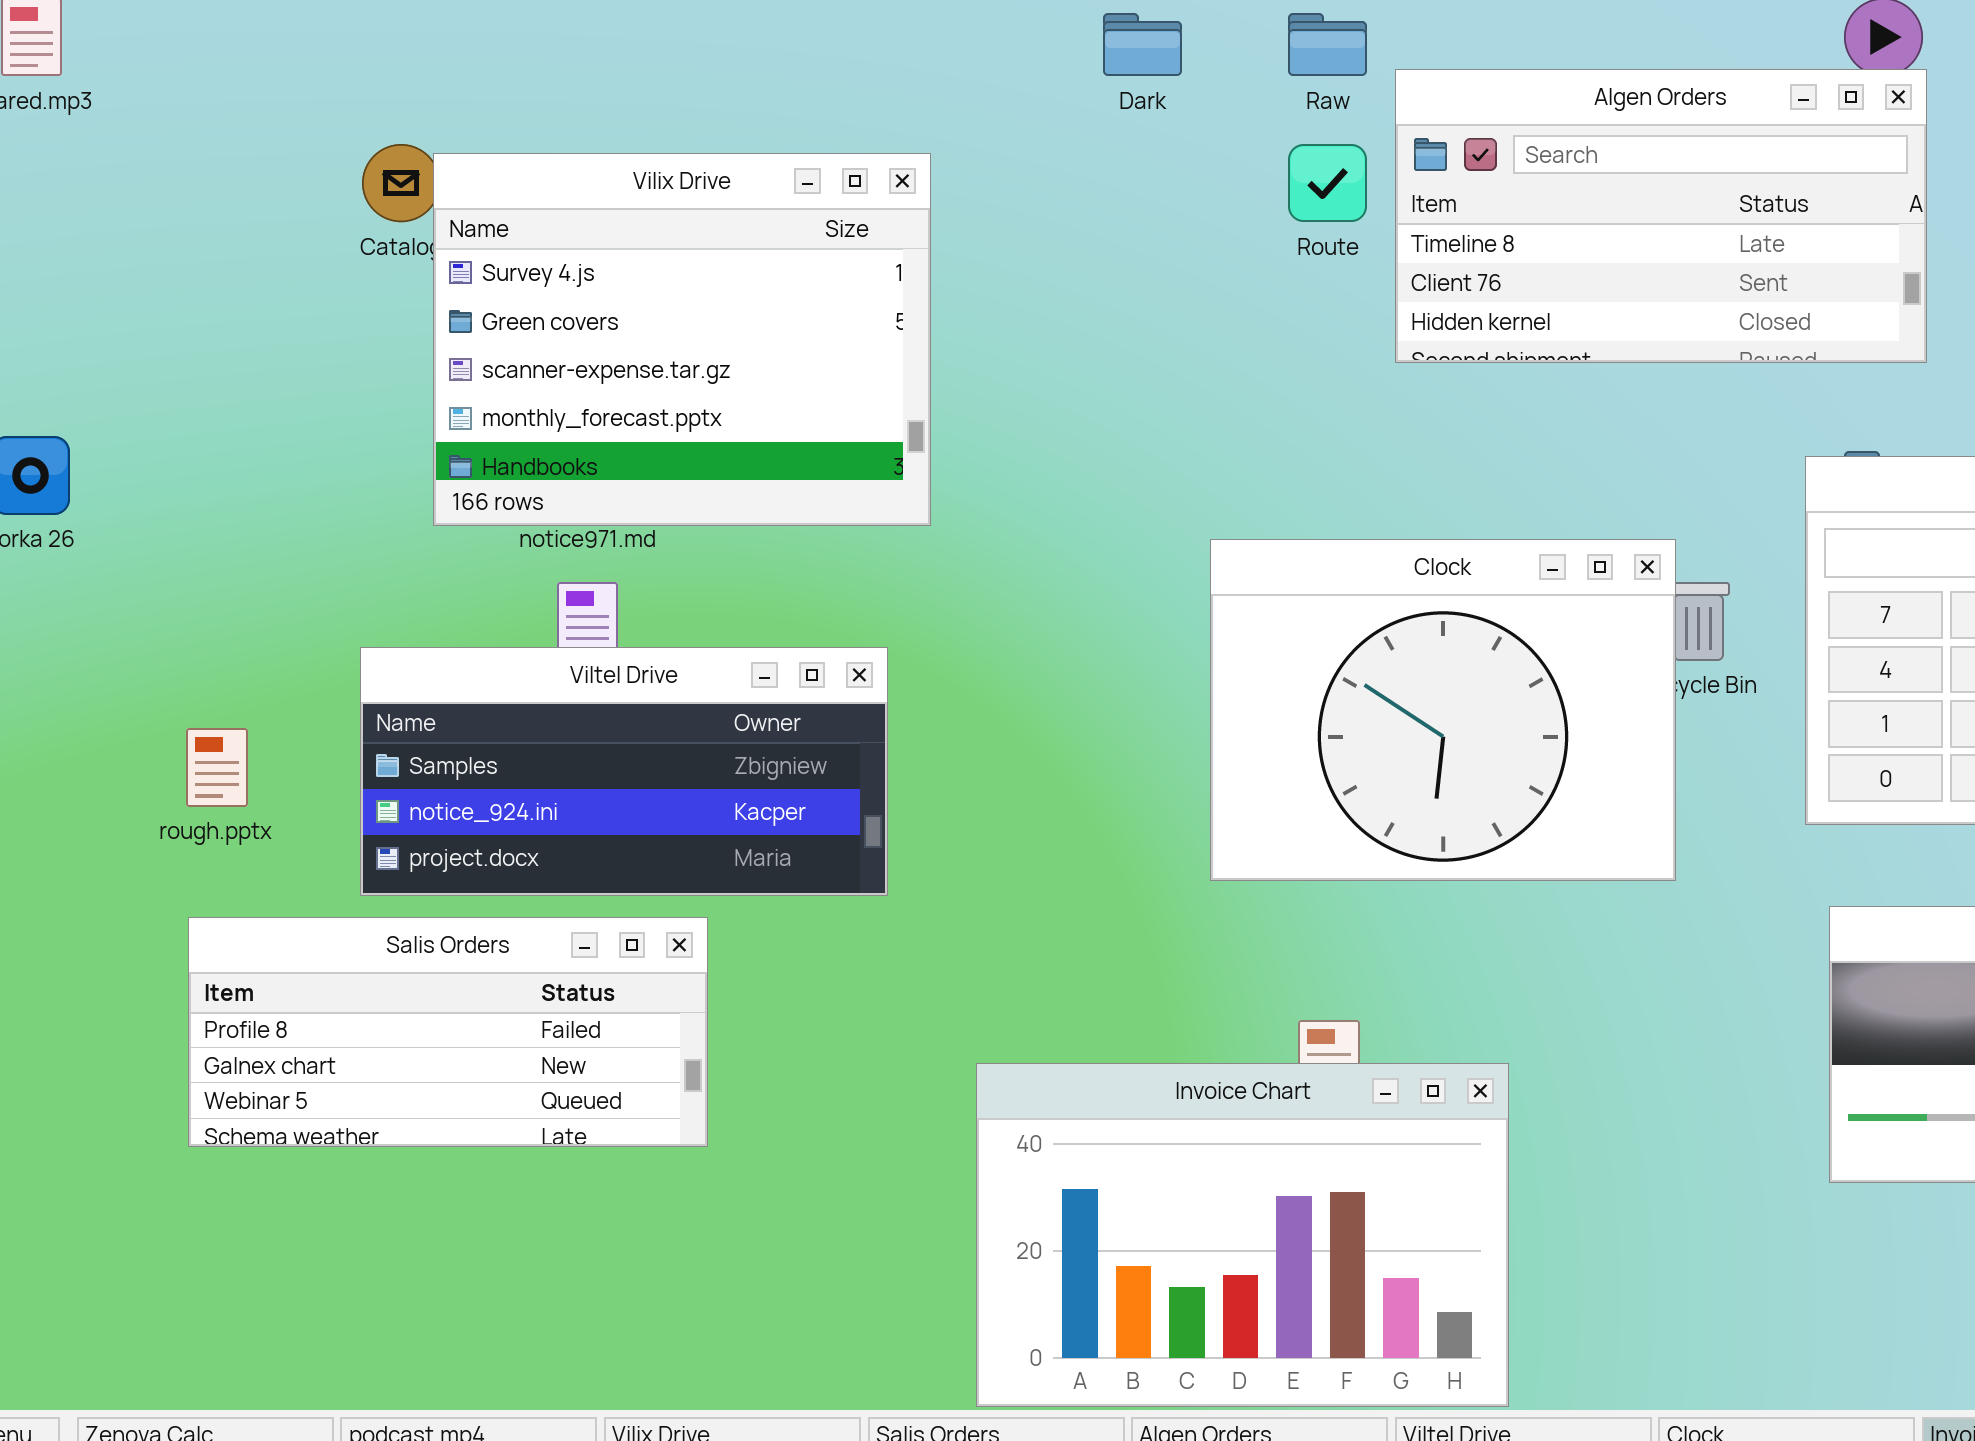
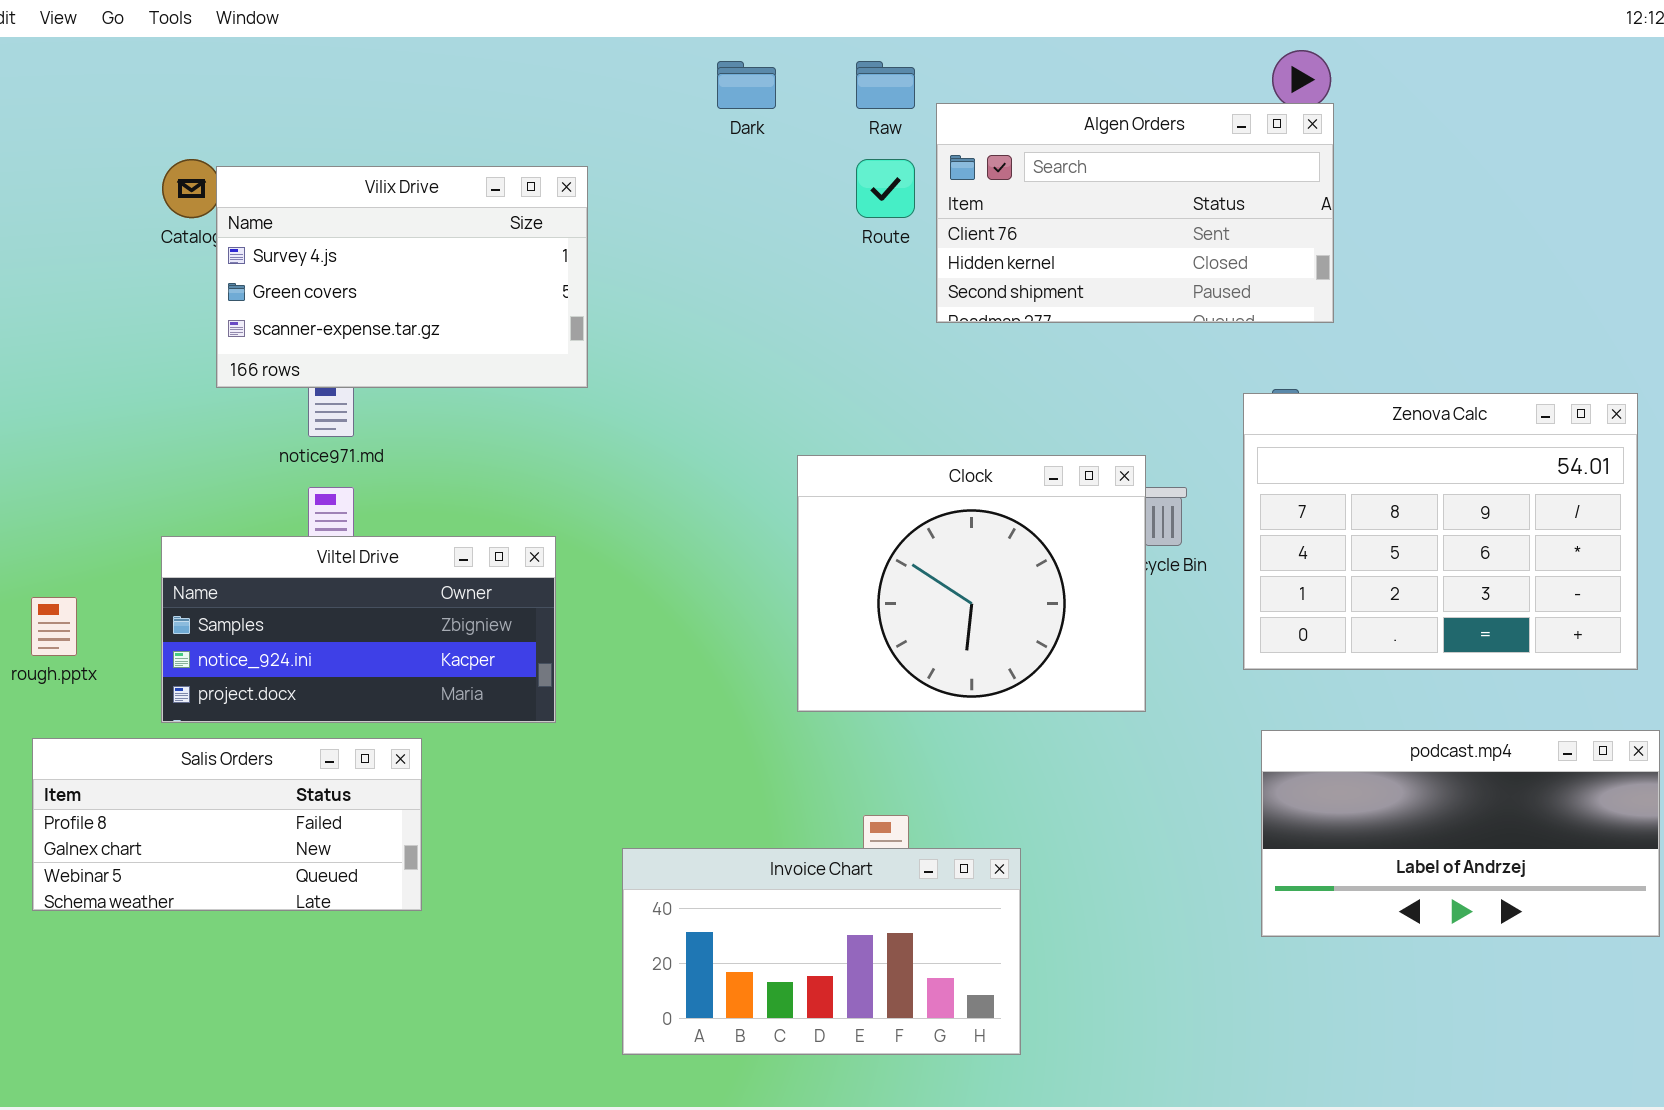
Algen Orders: [1395,69,1927,363] -> [936,103,1334,323], scrolled down 1 row
Vilix Drive: [433,153,931,526] -> [216,166,588,388], resized
Invoice Chart: [976,1063,1509,1407] -> [622,848,1021,1055], resized

